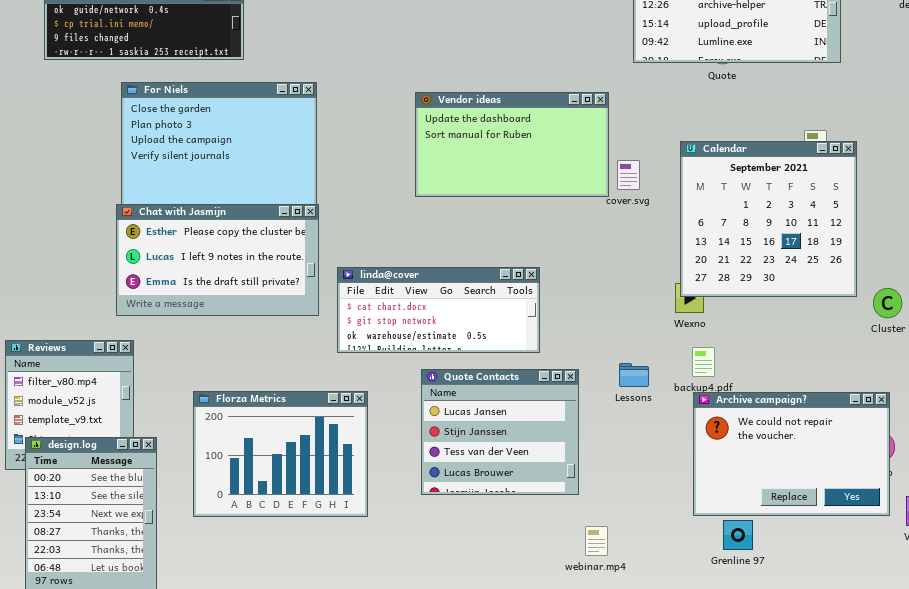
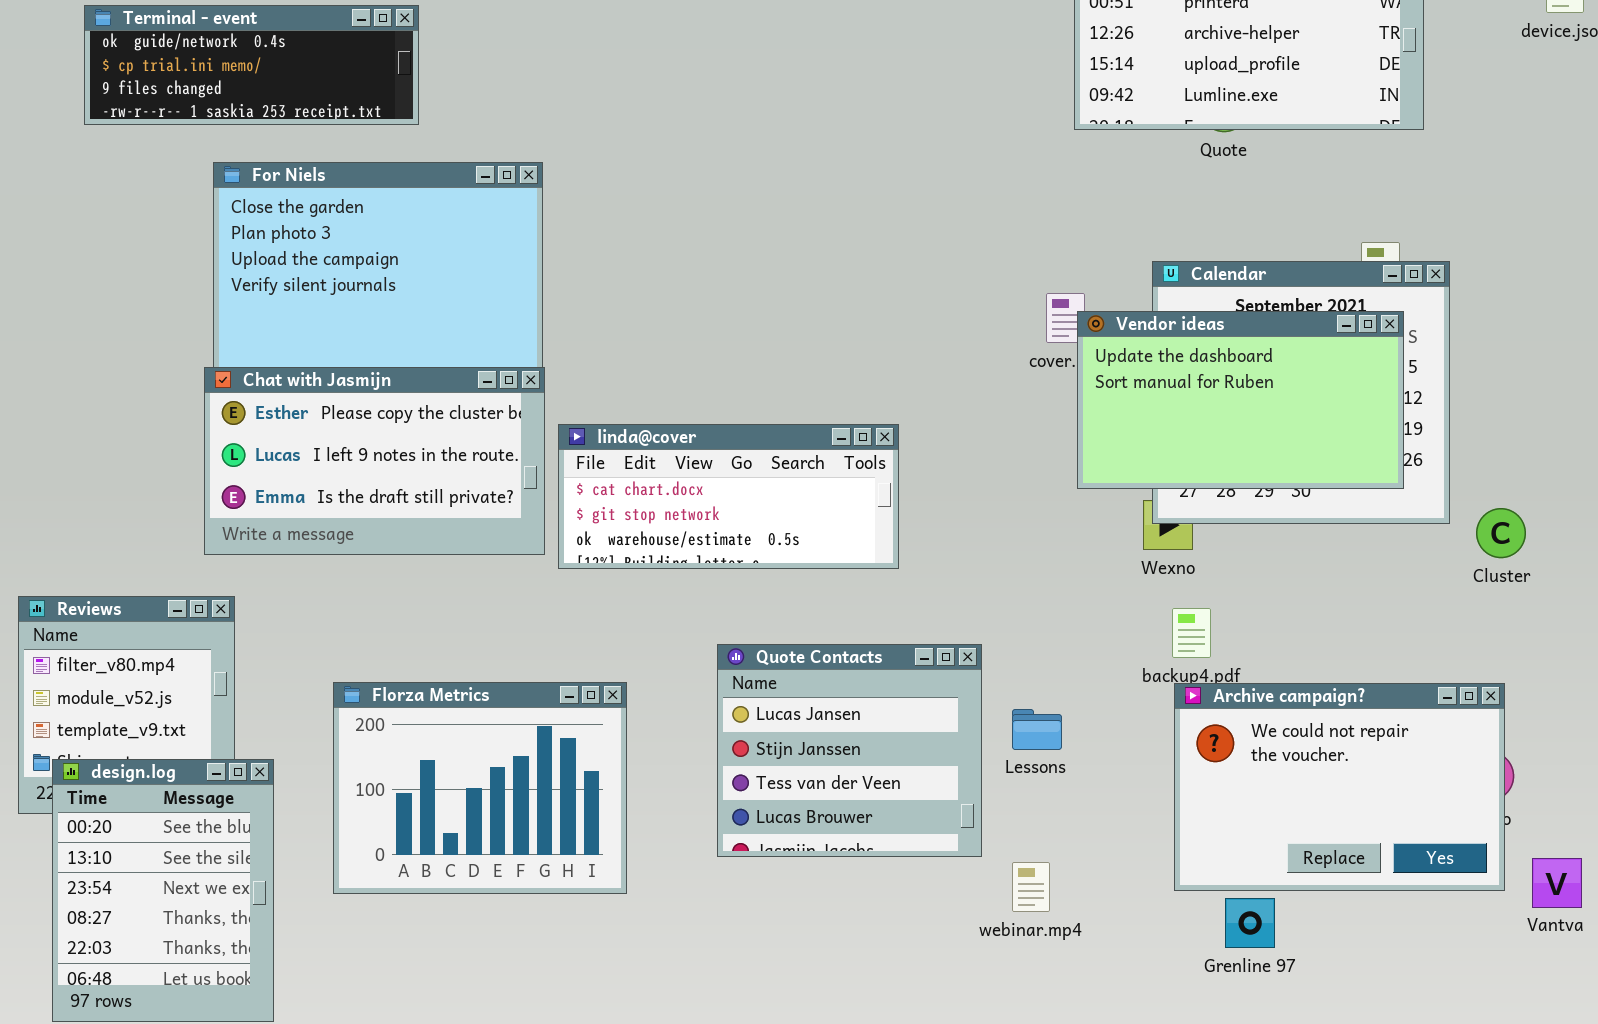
Vendor ideas: [415,92,609,197] -> [1077,311,1404,489], moved
linda@cover: [337,267,540,353] -> [558,424,899,569], moved
Lessons: [619,363,649,387] -> [1012,709,1062,750], moved
webinar.mp4: [585,526,608,556] -> [1012,862,1050,912], moved

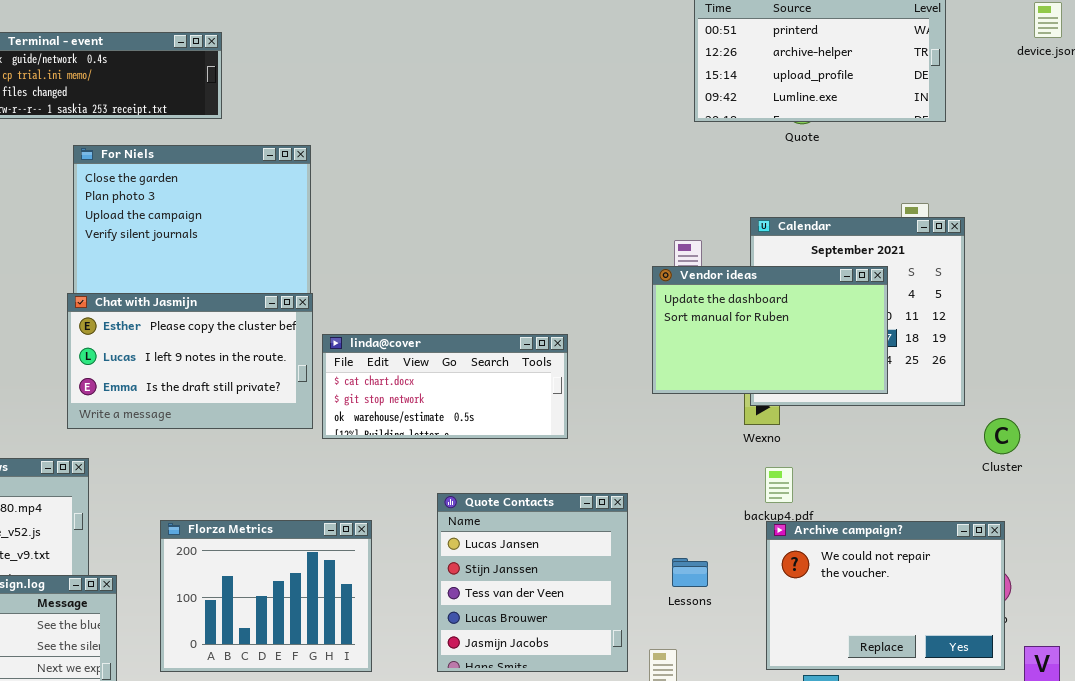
Vendor ideas: [1077,311,1404,489] -> [652,266,888,394], moved
Cluster: [1476,508,1526,558] -> [984,418,1020,454], moved
Quote Contacts: [717,644,982,857] -> [437,493,628,672], resized
Lessons: [1012,709,1062,750] -> [672,558,708,587], moved

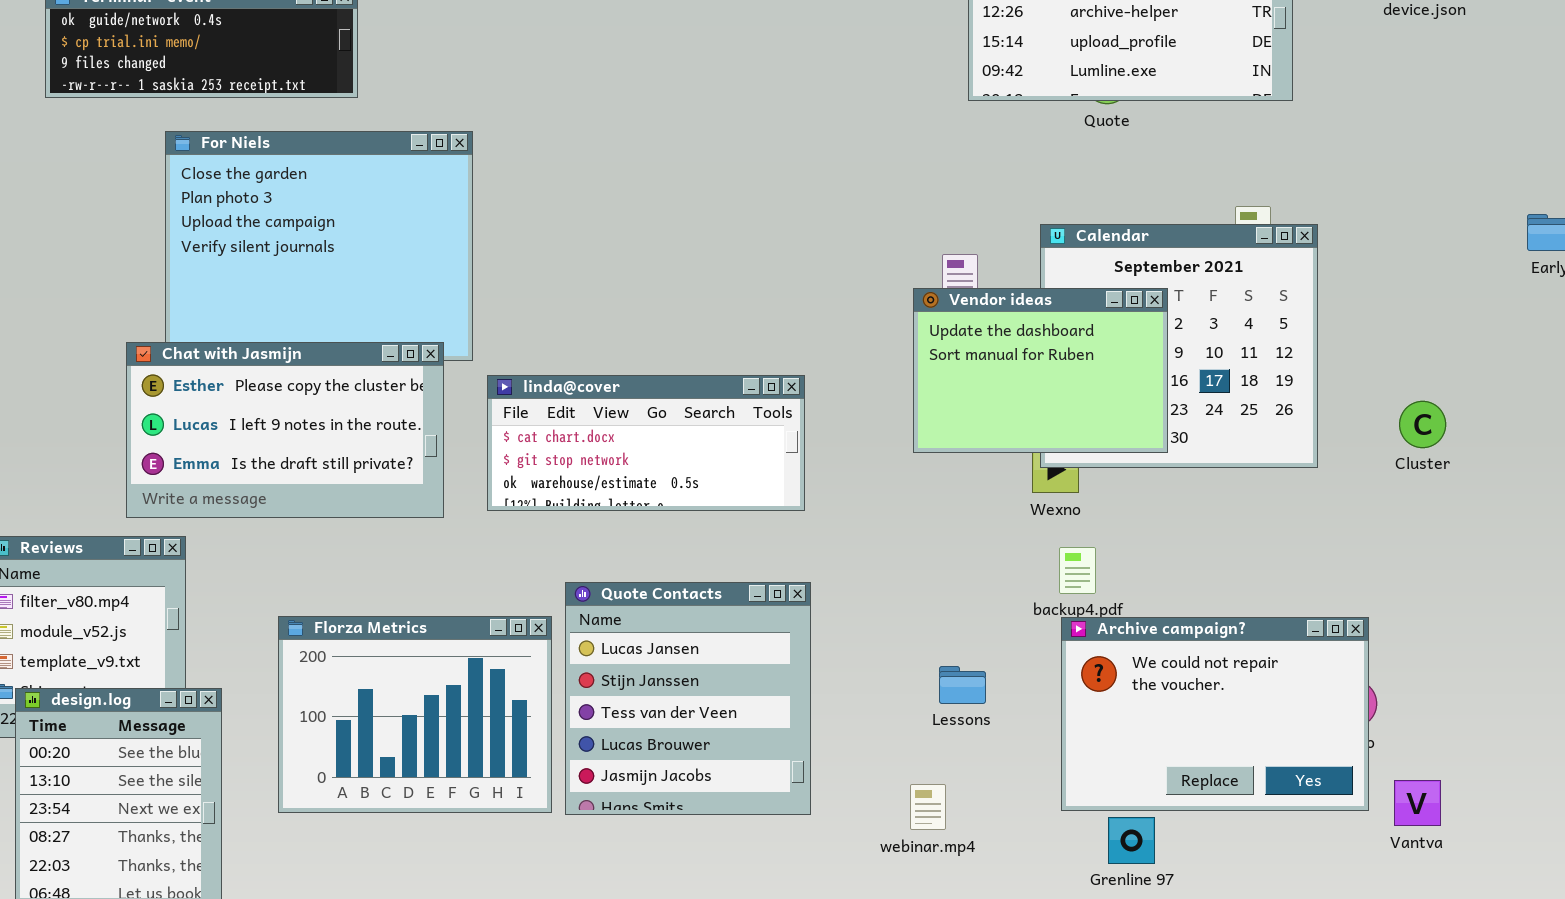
Vendor ideas: [652,266,888,394] -> [913,288,1168,453], resized
Chat with Jasmijn: [67,293,313,429] -> [126,342,444,518], moved
Cluster: [984,418,1020,454] -> [1399,401,1446,448], moved
Quote Contacts: [437,493,628,672] -> [565,582,811,815], moved

